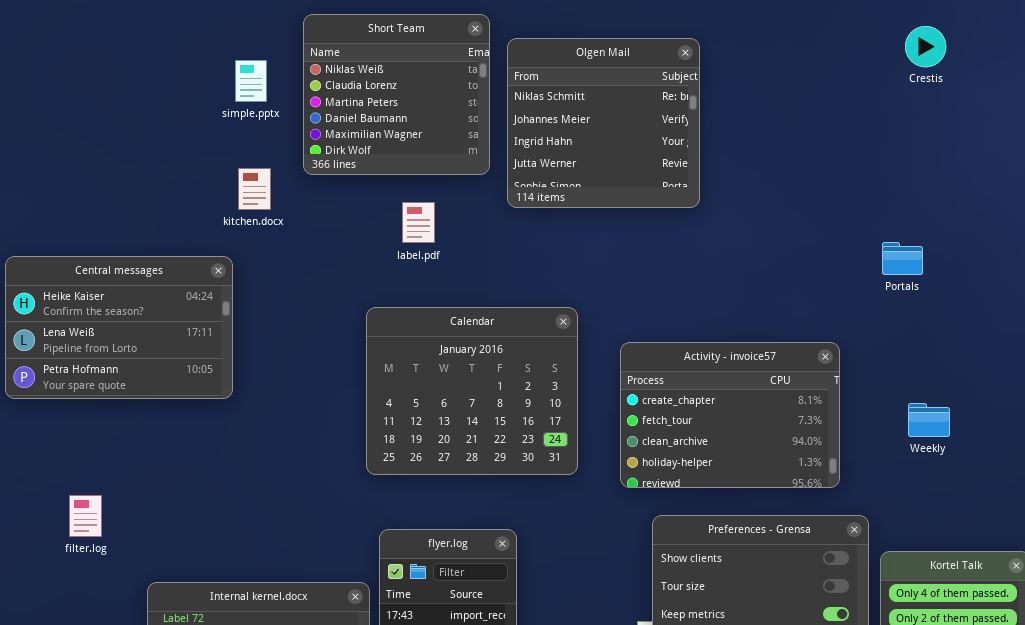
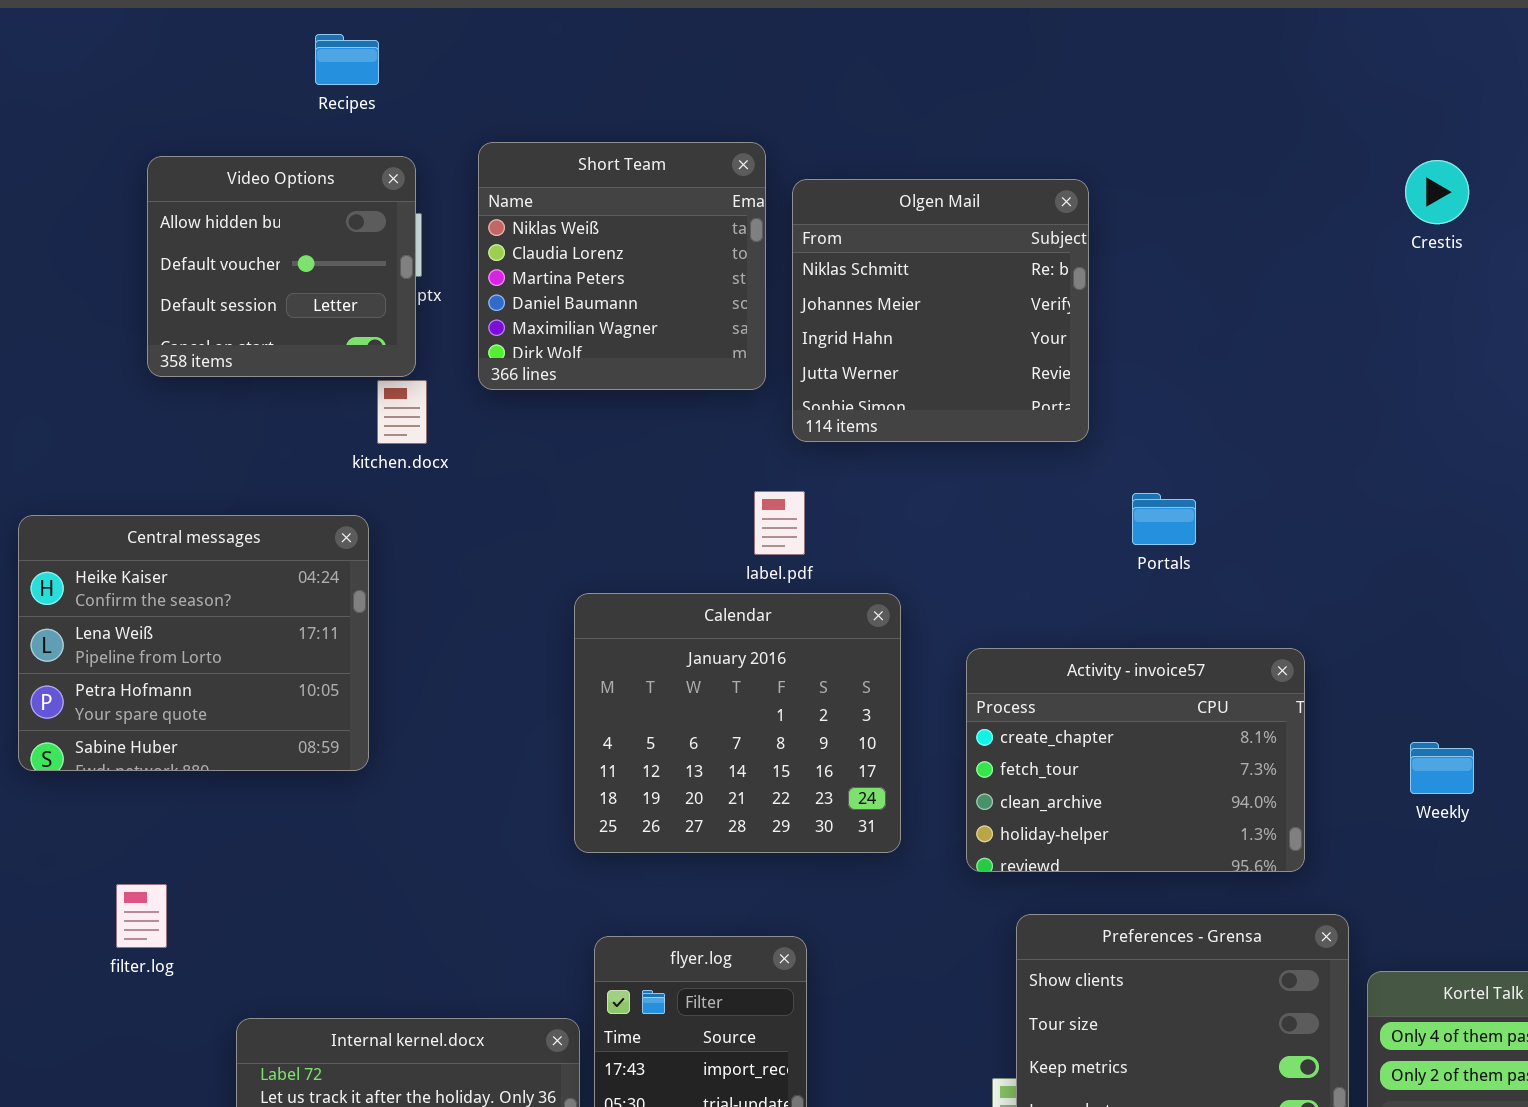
Video Options: none -> [147,156,416,377], opened
label.pdf: [402,202,435,243] -> [754,491,805,555], moved
Portals: [882,242,923,275] -> [1132,493,1196,545], moved
Central messages: [5,256,233,399] -> [18,515,369,771], resized

